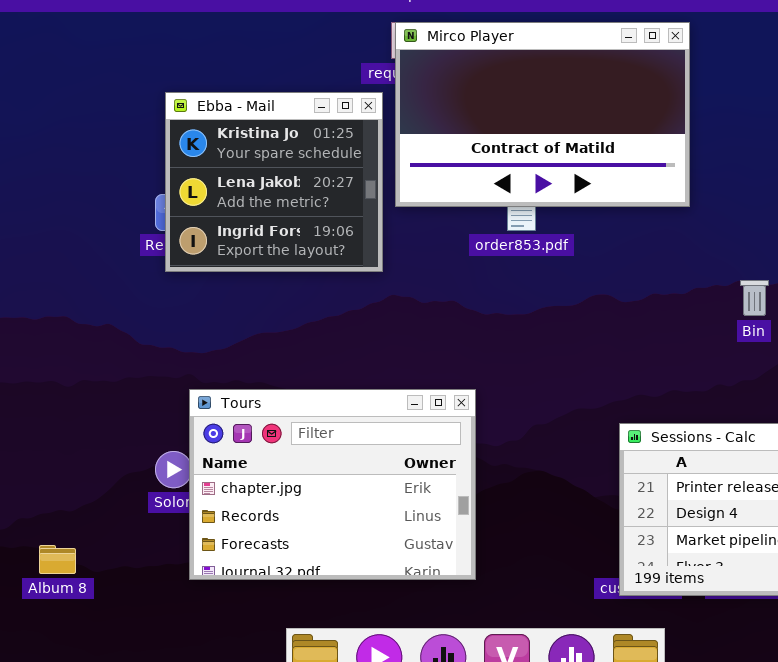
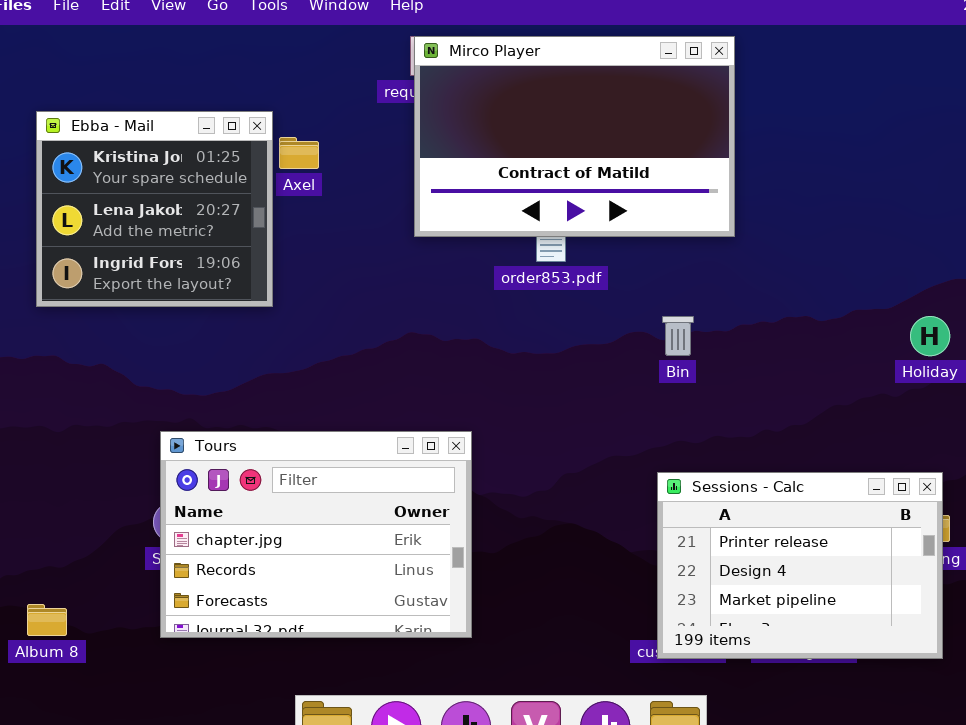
Ebba - Mail: [165,92,383,272] -> [36,111,273,307], moved
Bin: [740,280,769,316] -> [662,316,694,356], moved
Tours: [189,389,476,580] -> [160,431,472,638], moved

